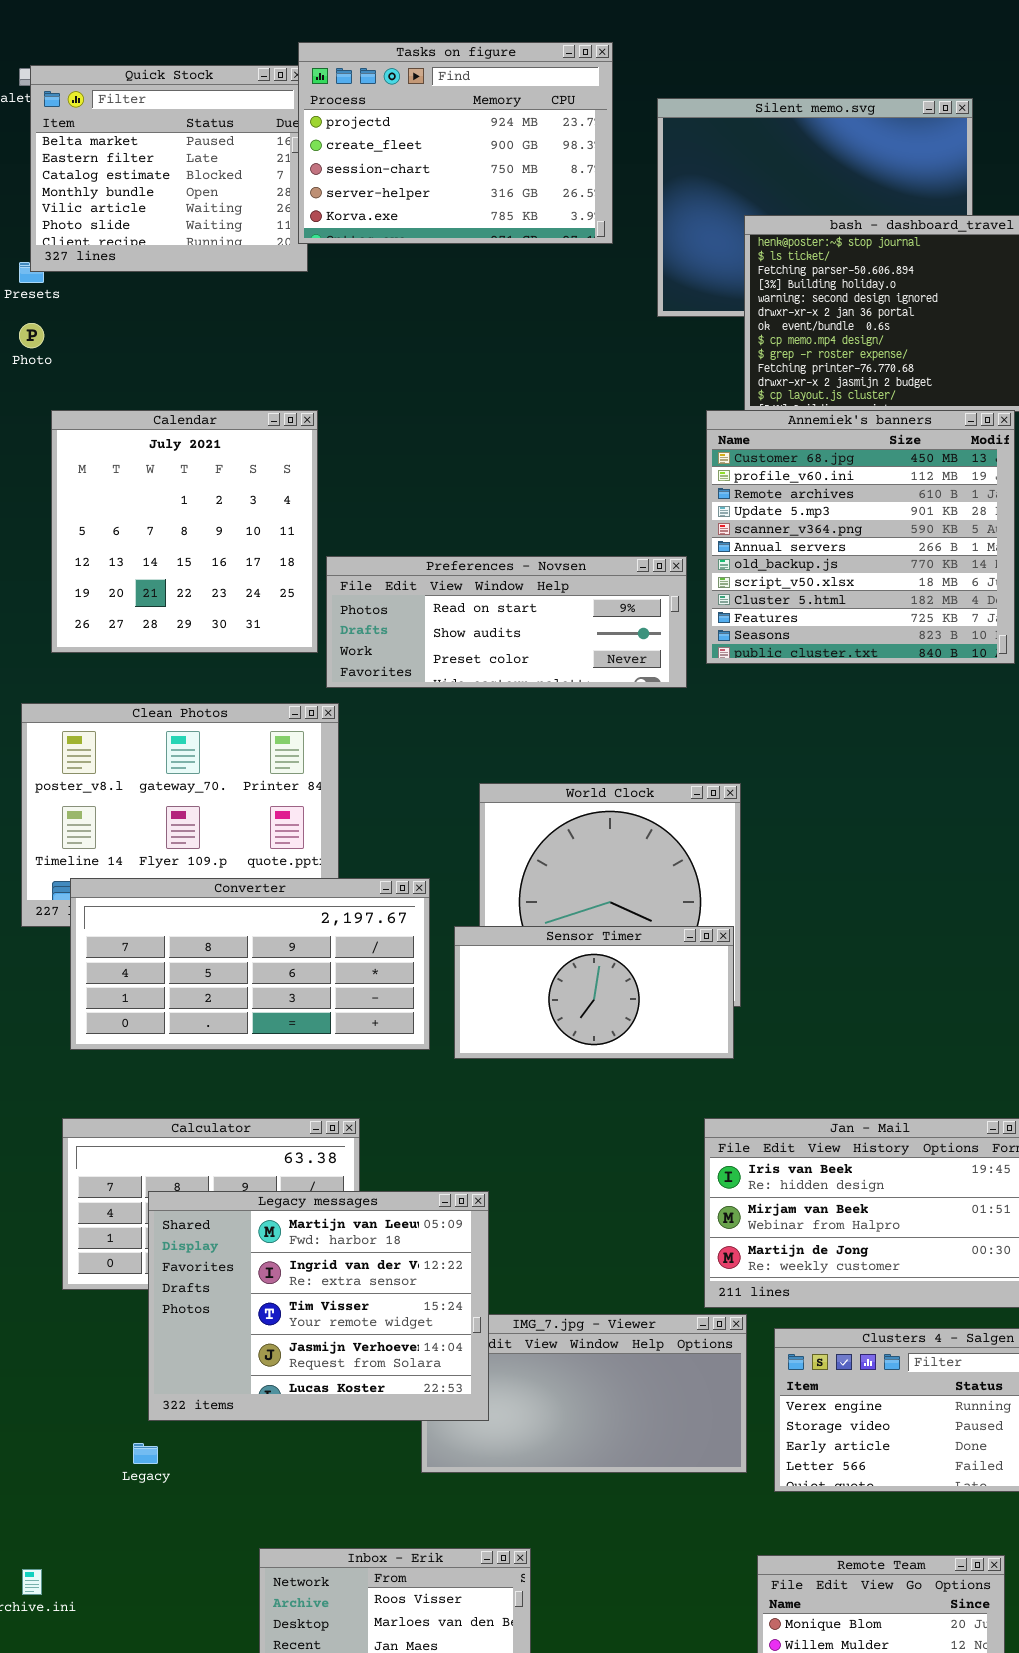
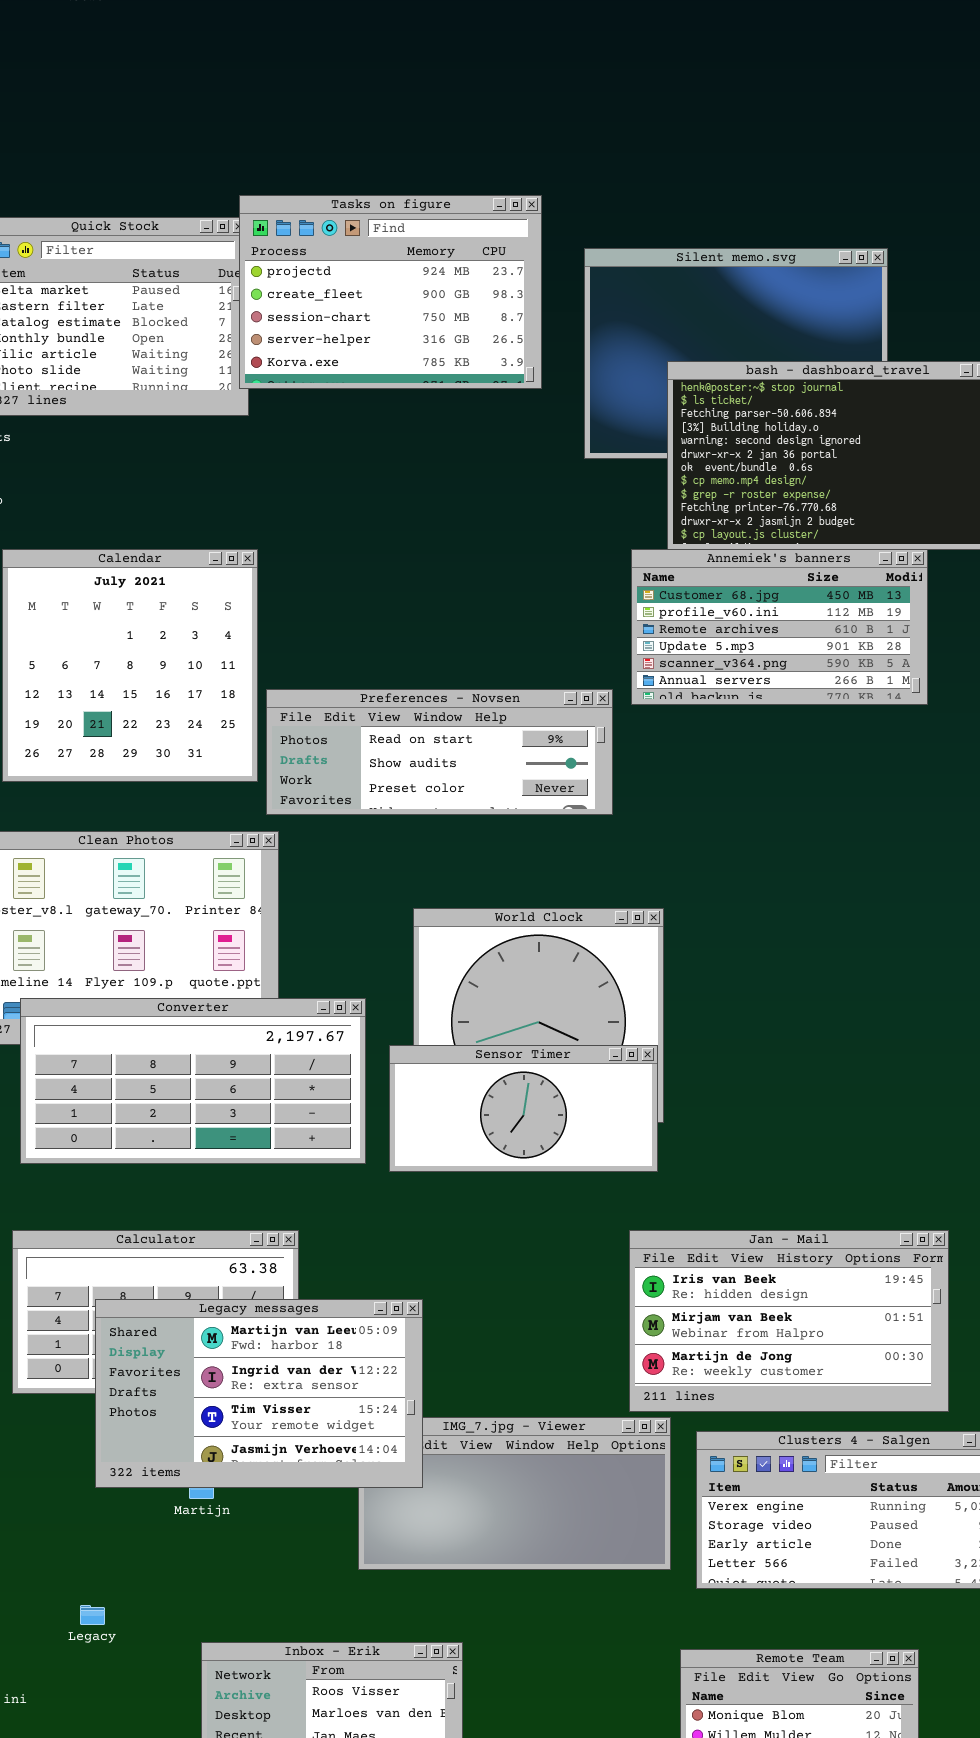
Annemiek's banners: [706,410,1015,664] -> [631,549,928,705], resized
Legacy messages: [148,1191,489,1421] -> [95,1299,423,1488], resized
Legacy: [133,1443,158,1464] -> [80,1605,105,1625], moved

